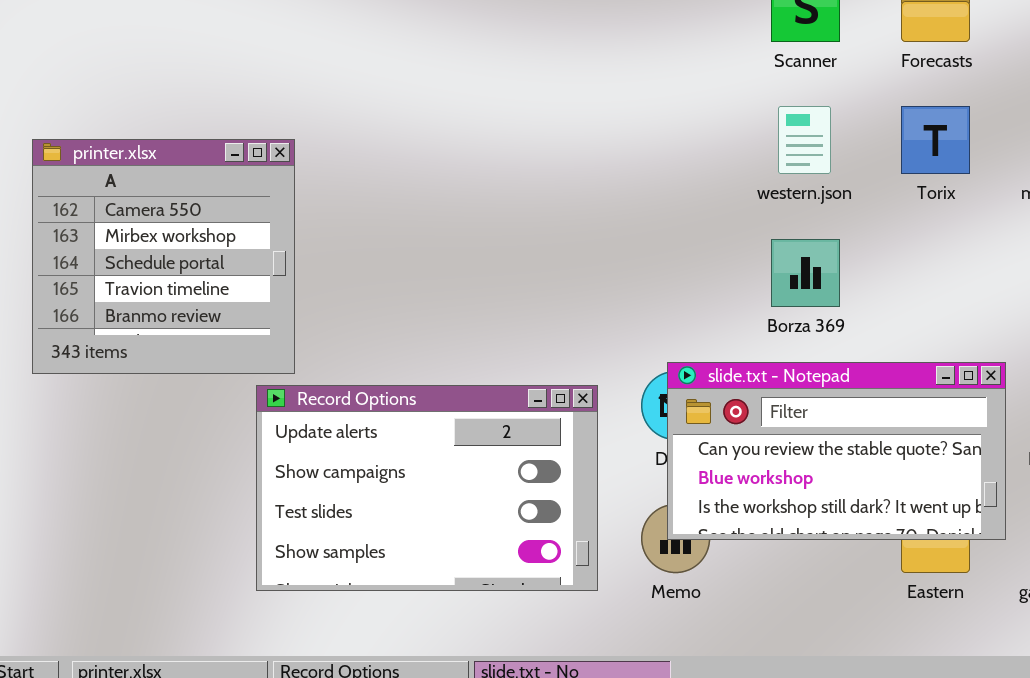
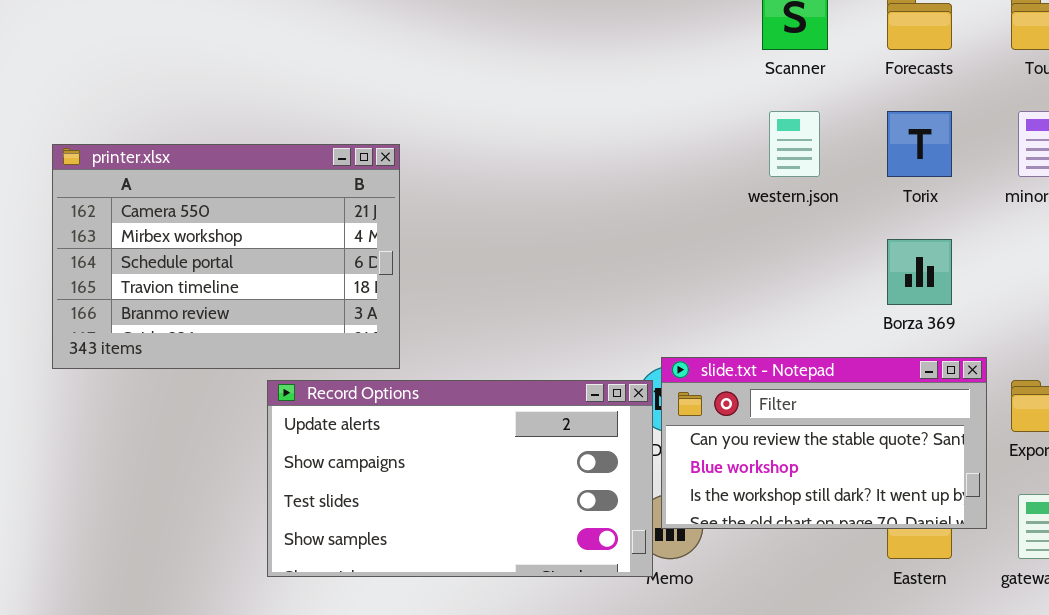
printer.xlsx: [32,139,295,374] -> [52,144,400,369], resized
Borza 369: [771,239,840,307] -> [887,239,952,305], moved
Record Options: [256,385,598,591] -> [267,380,653,577], resized

